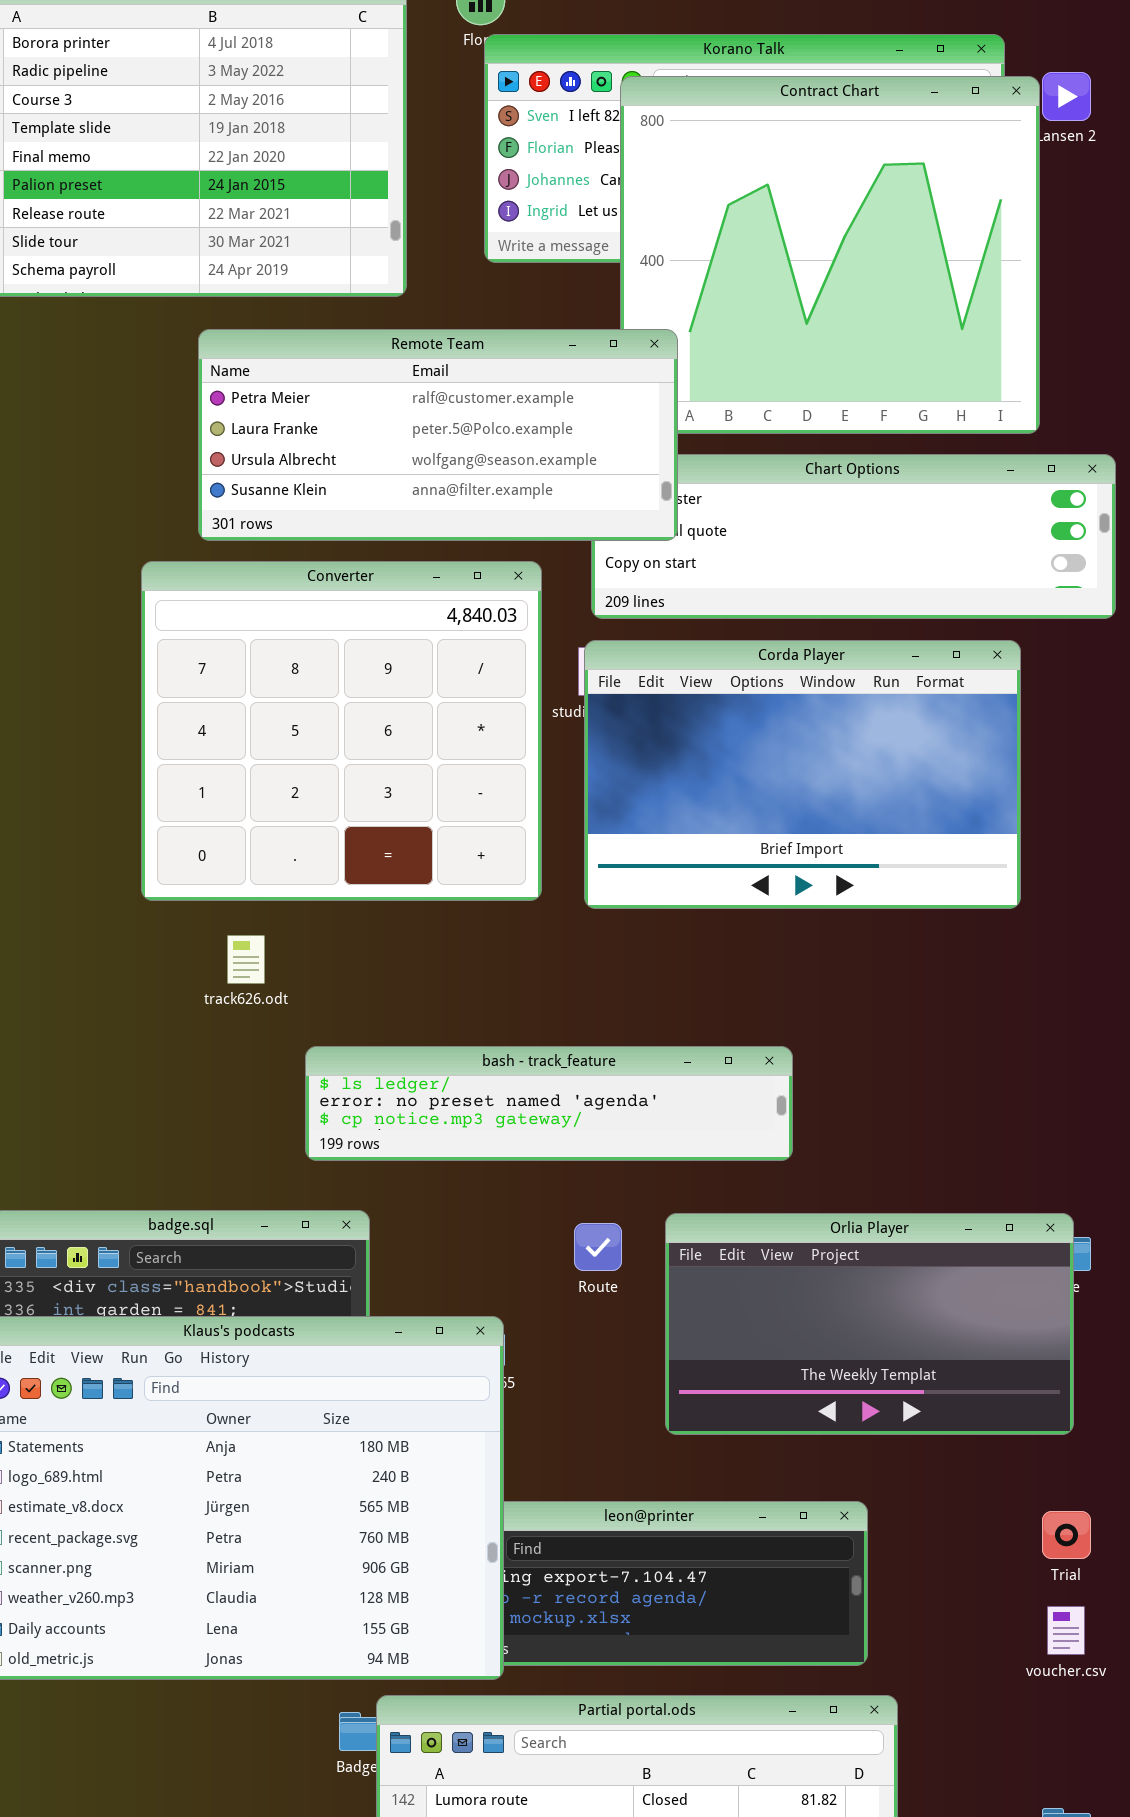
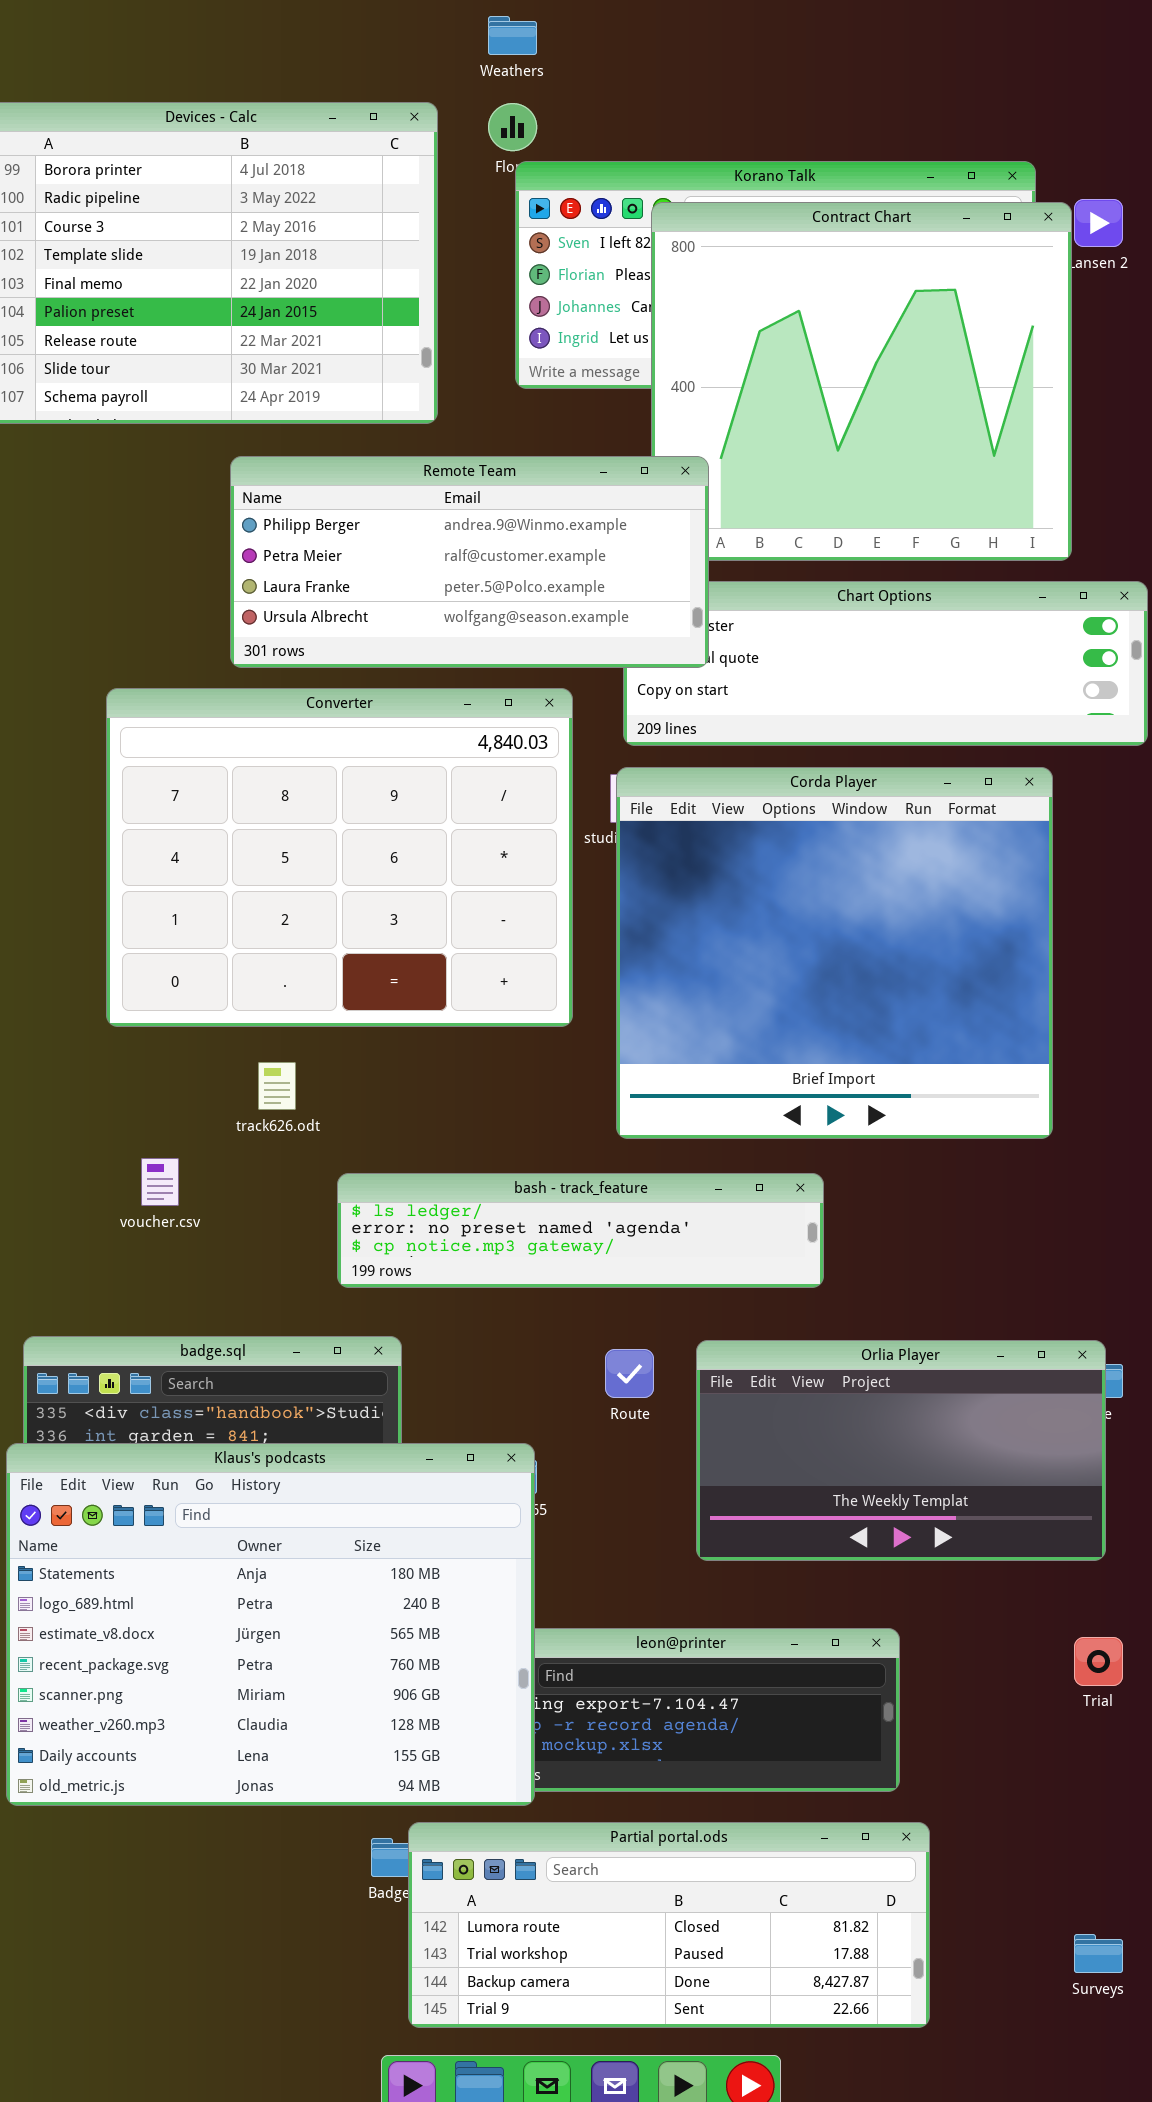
Remote Team: [198,329,678,541] -> [230,456,709,668], scrolled up 1 row
Converter: [141,561,542,901] -> [106,688,573,1027], resized
Corda Player: [584,640,1021,909] -> [616,767,1053,1139], resized
voucher.csv: [1047,1606,1085,1655] -> [141,1158,179,1206], moved

